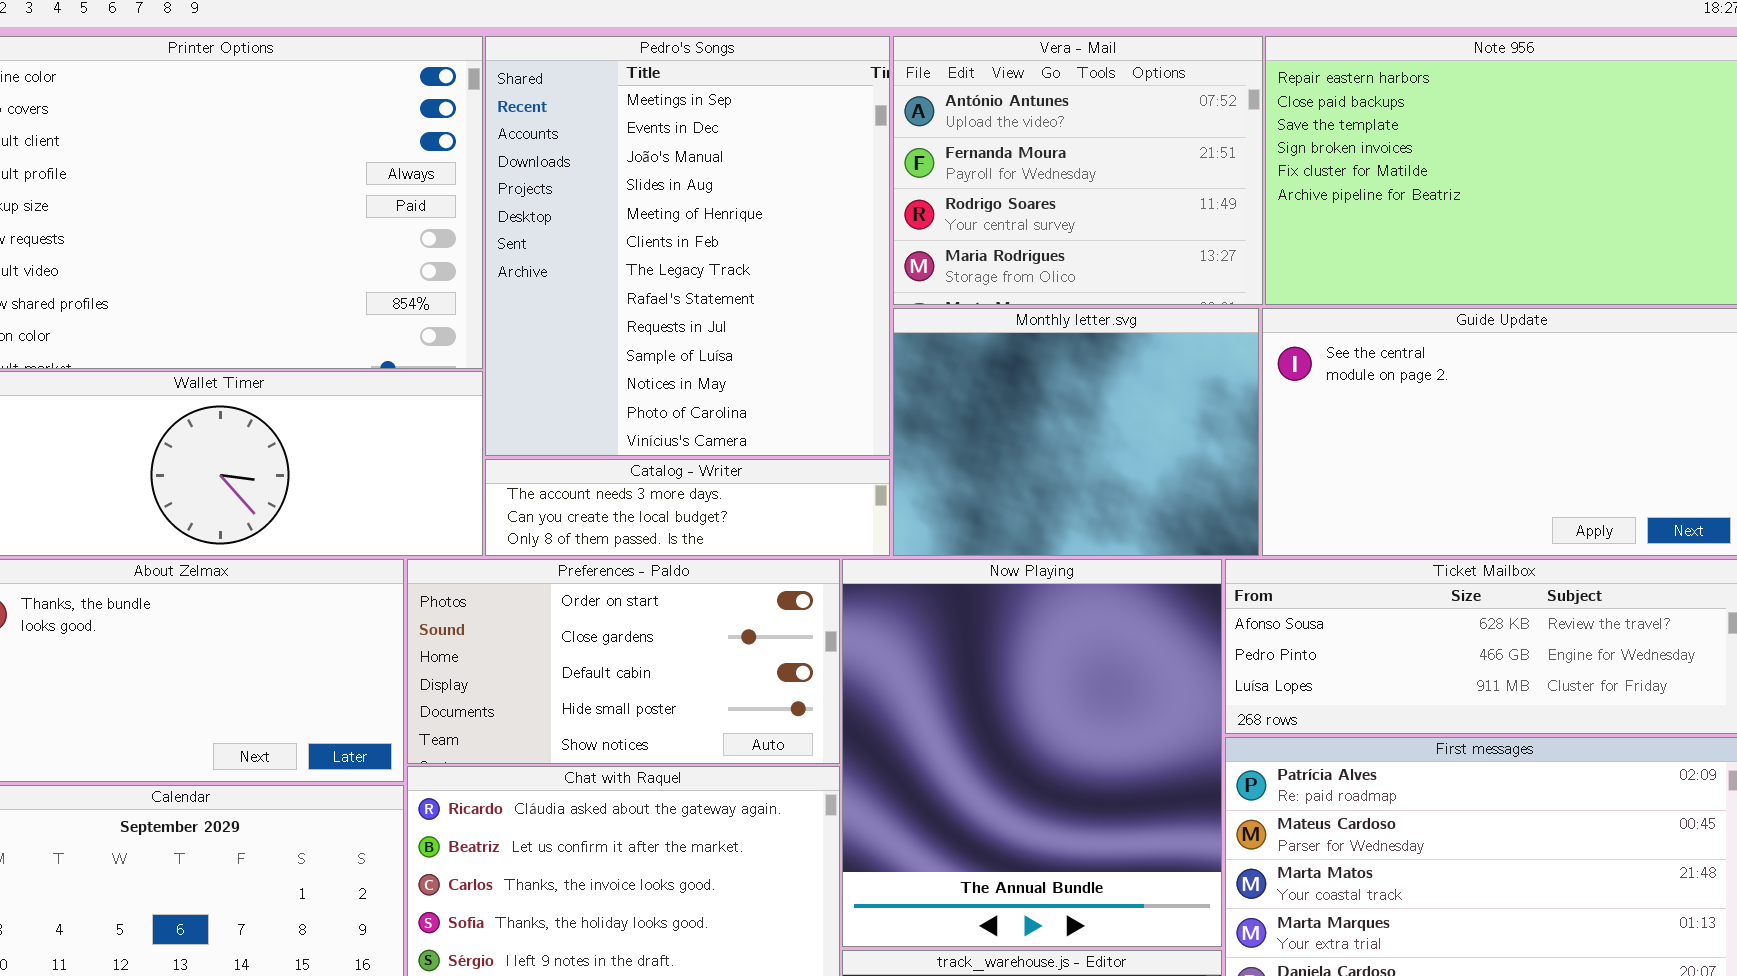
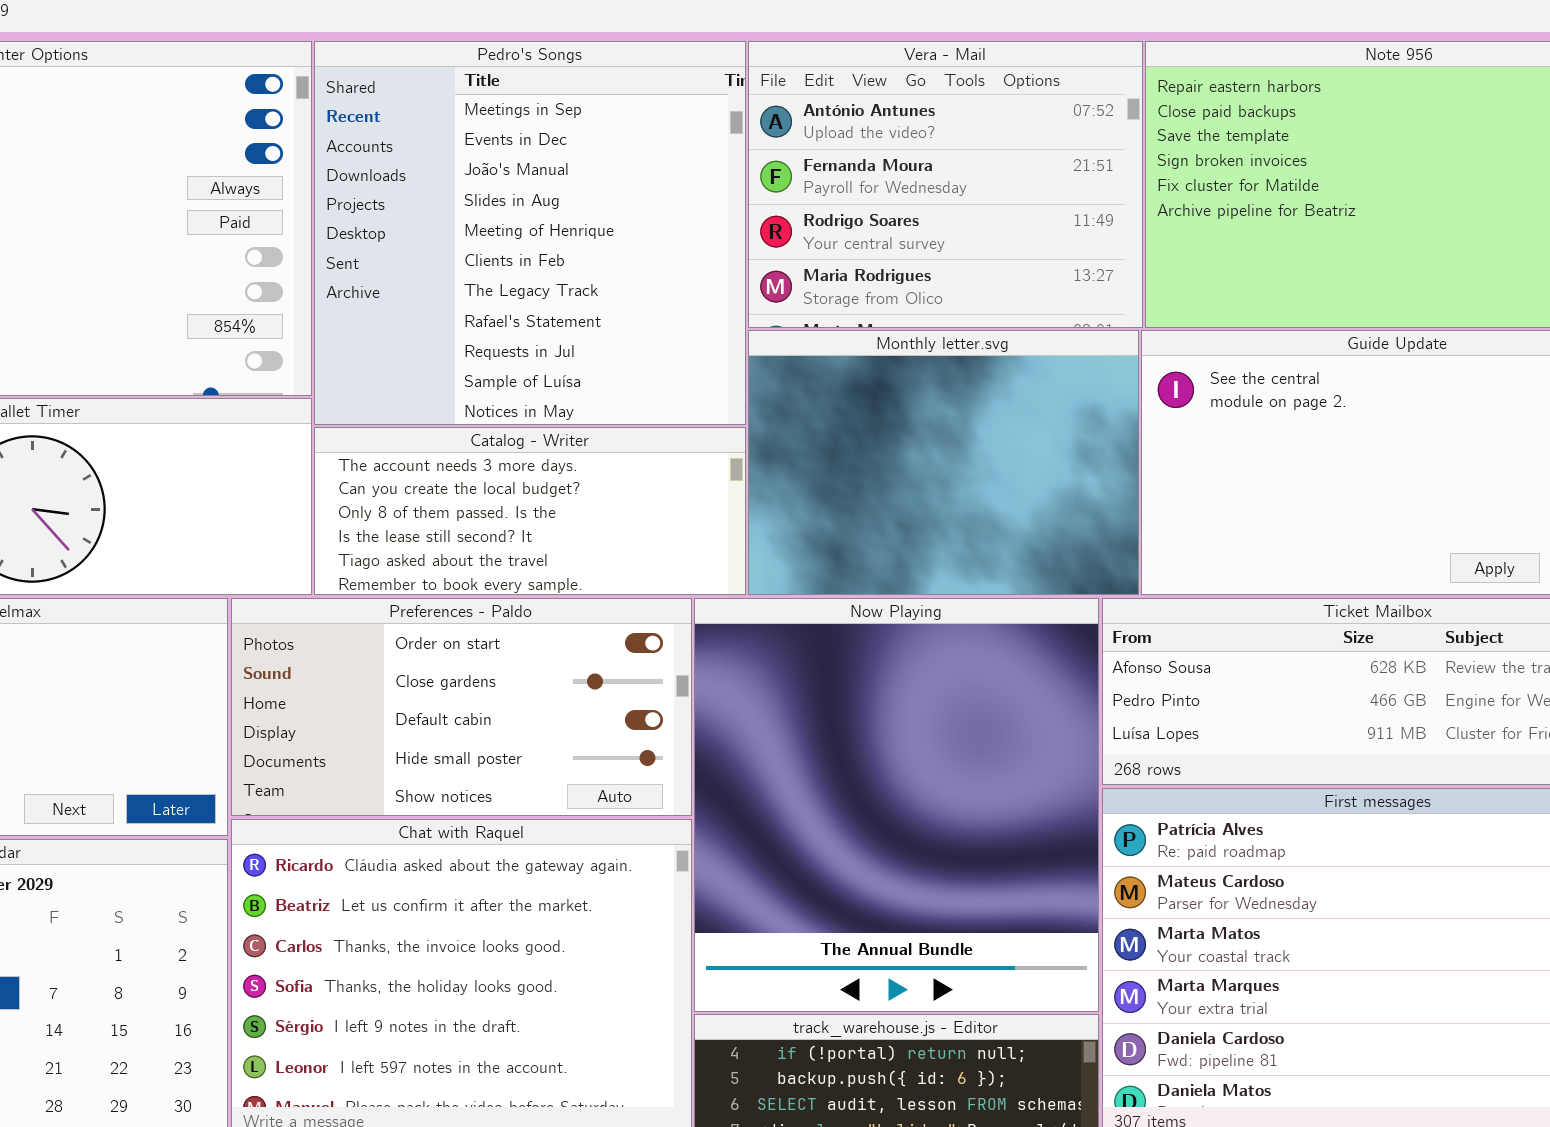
Pedro's Songs: [485,36,890,456] -> [314,41,746,425], resized
Catalog - Writer: [485,459,890,556] -> [314,427,746,595], resized

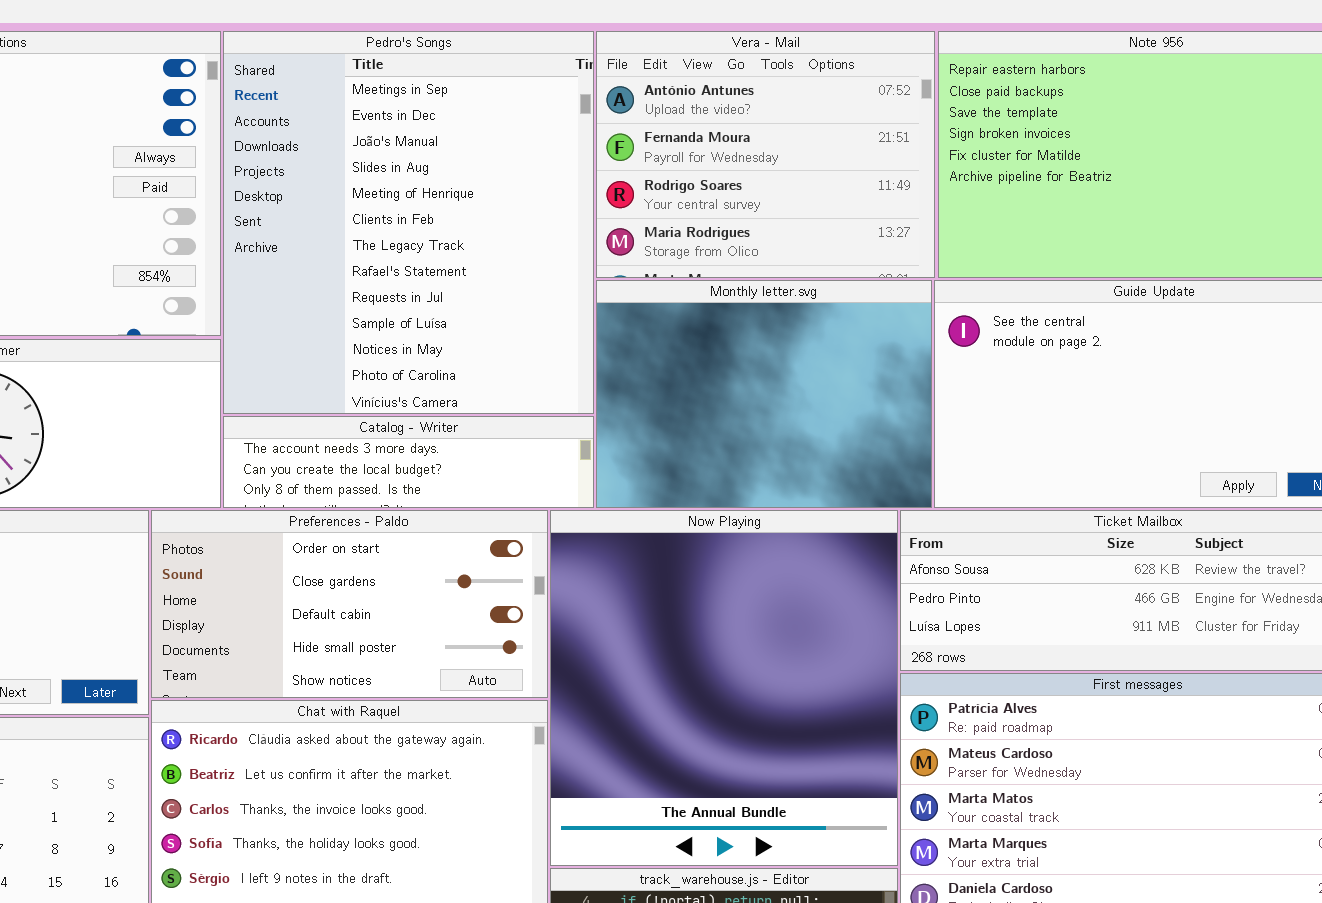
Pedro's Songs: [314,41,746,425] -> [223,31,594,414], resized
Catalog - Writer: [314,427,746,595] -> [223,416,594,508], resized

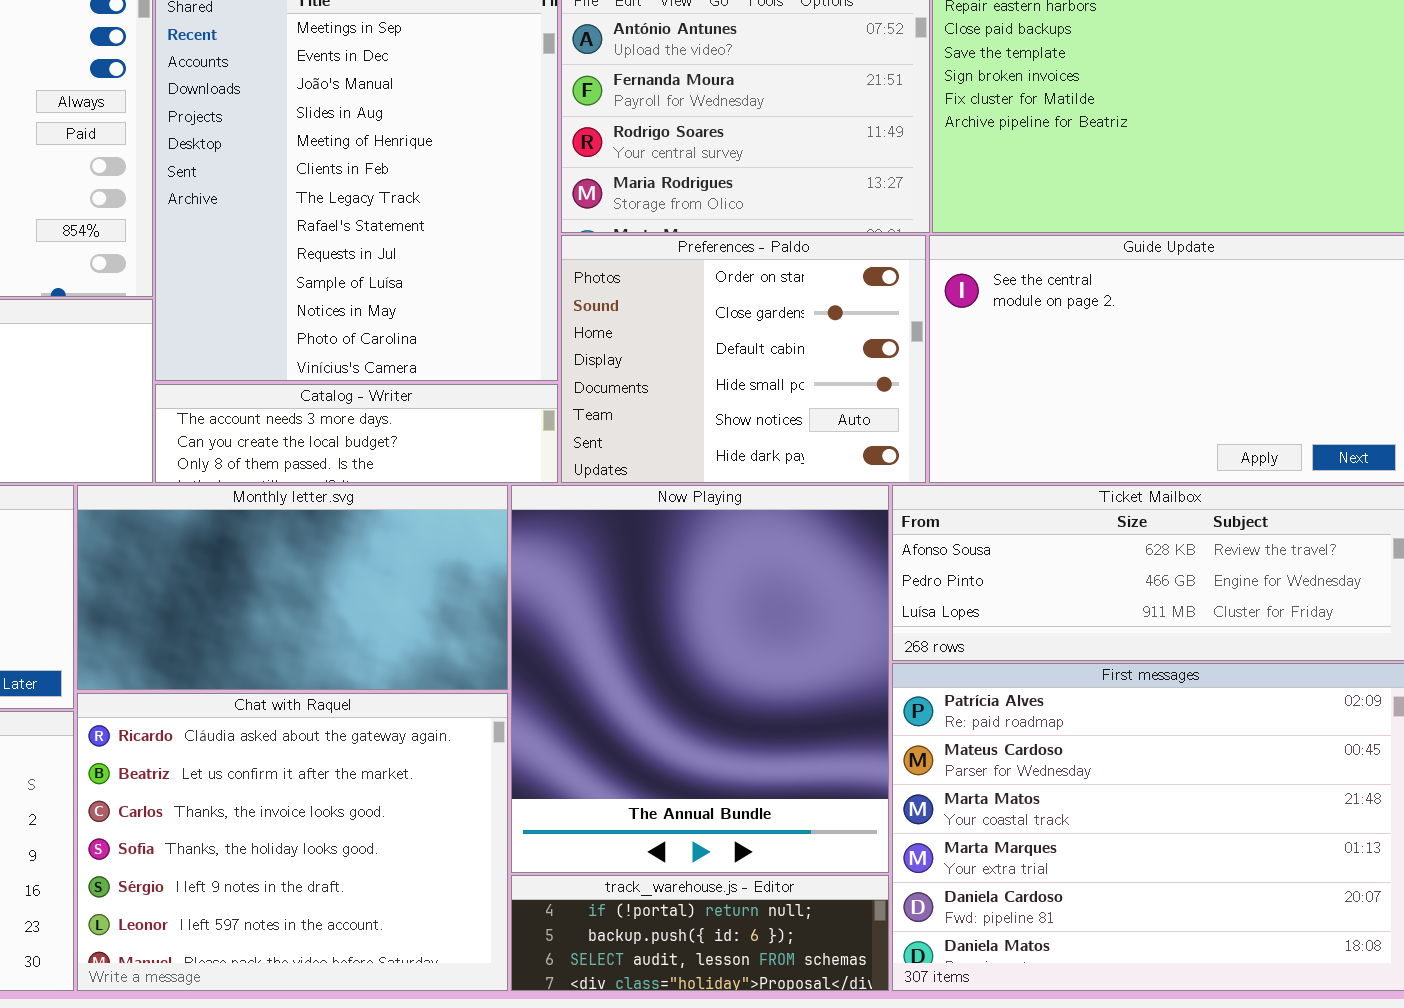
Monthly letter.svg: [596,280,932,508] -> [77,485,508,690], moved, resized
Preferences - Paldo: [151,510,548,698] -> [561,235,926,483], moved, resized

